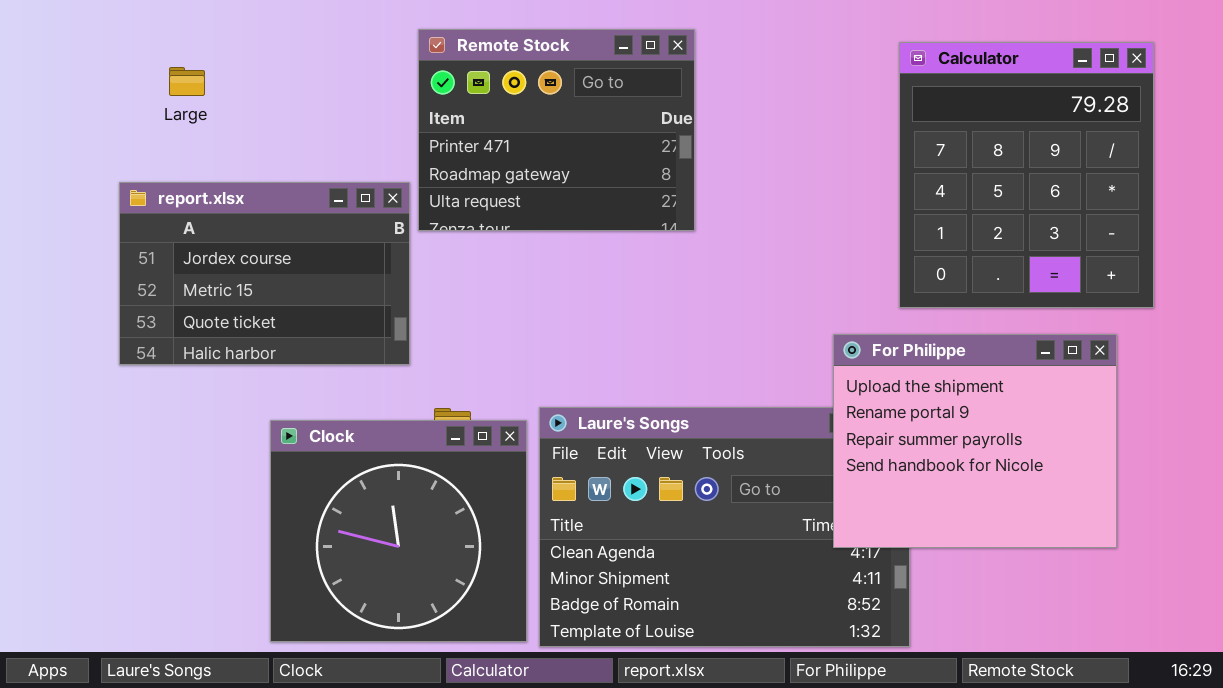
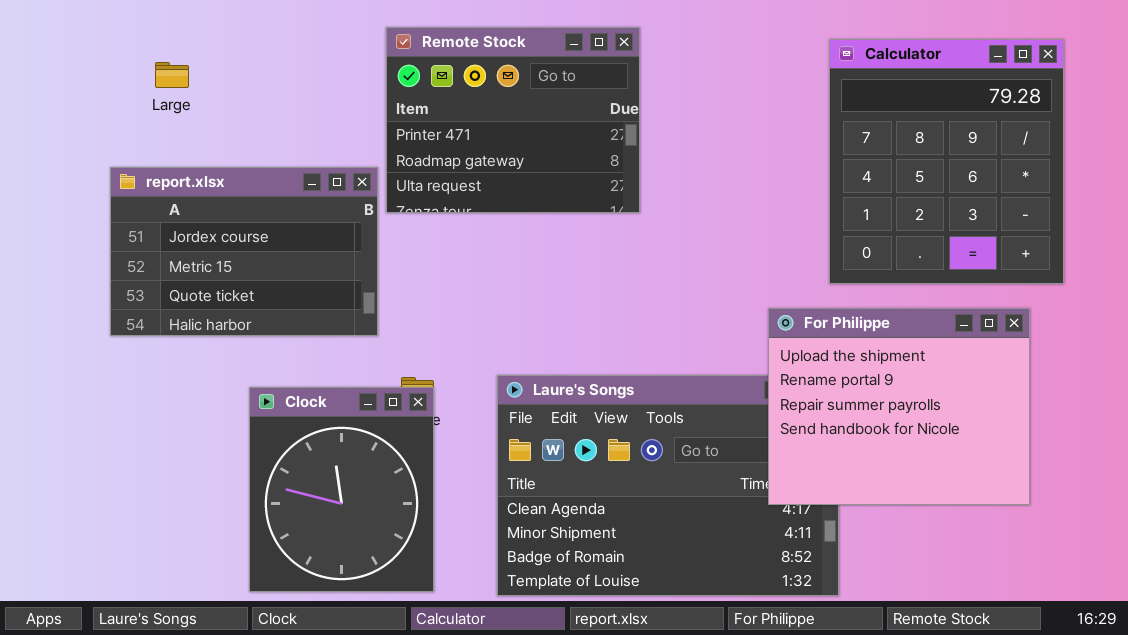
Clock: [270,420,527,642] -> [249,387,434,592], resized

